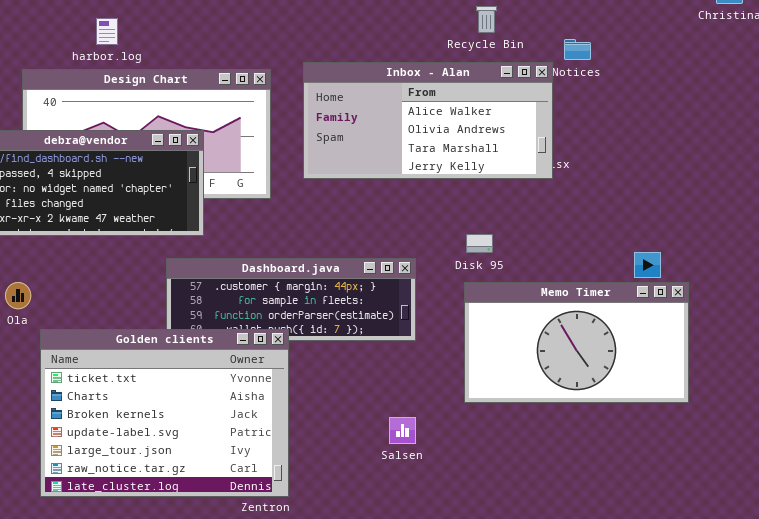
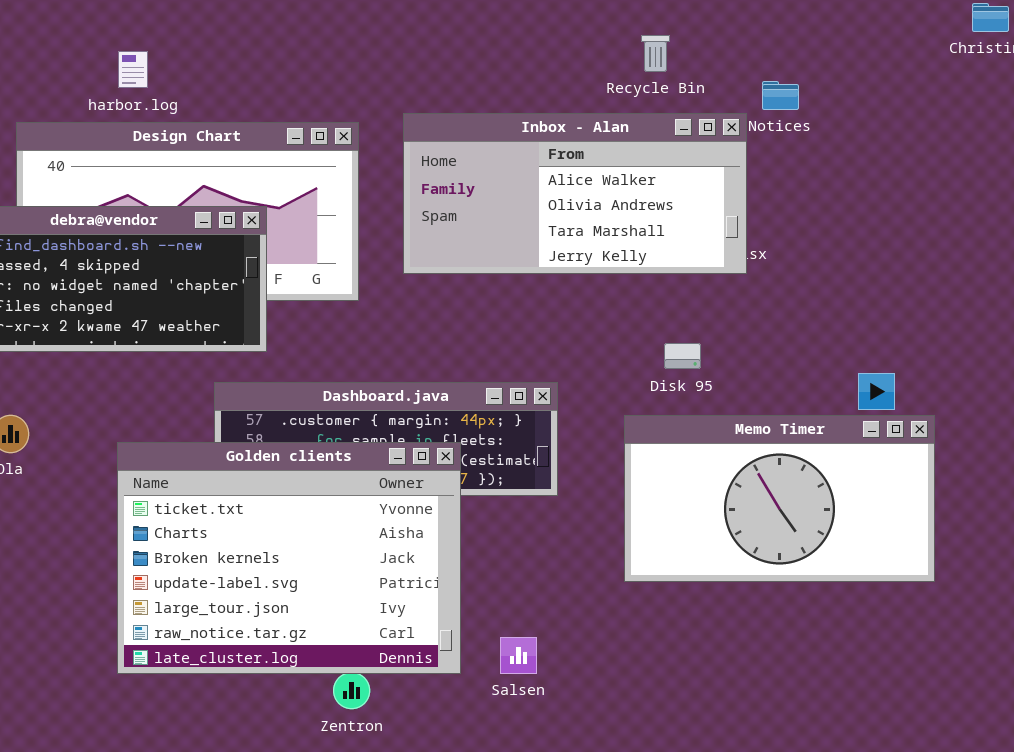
Disk 95: [466,234,493,253] -> [664,343,701,369], moved
Golden clients: [40,329,289,497] -> [117,442,461,674], moved
Salsen: [389,417,416,444] -> [500,637,537,674], moved

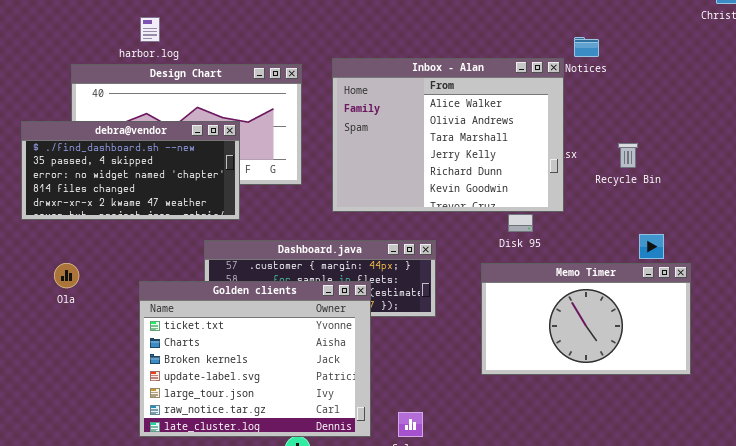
Recycle Bin: [641,35,670,72] -> [618,143,638,168], moved
Inbox - Alan: [403,113,747,274] -> [332,58,564,212], resized

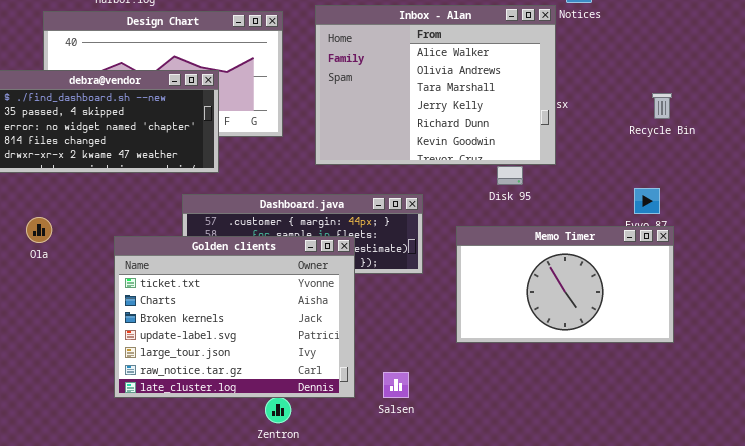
Recycle Bin: [618,143,638,168] -> [652,93,672,119], moved
Memo Timer: [481,263,691,375] -> [456,226,674,343], moved

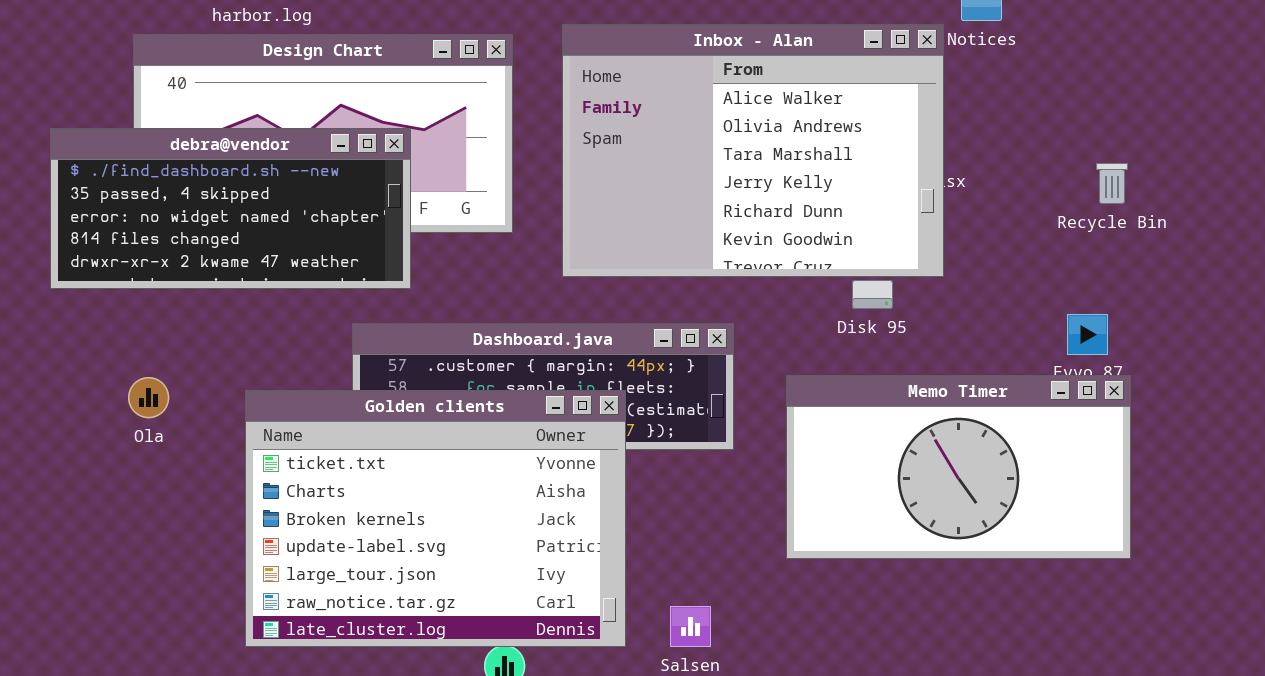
Ola: [26,217,52,243] -> [128,377,169,418], moved

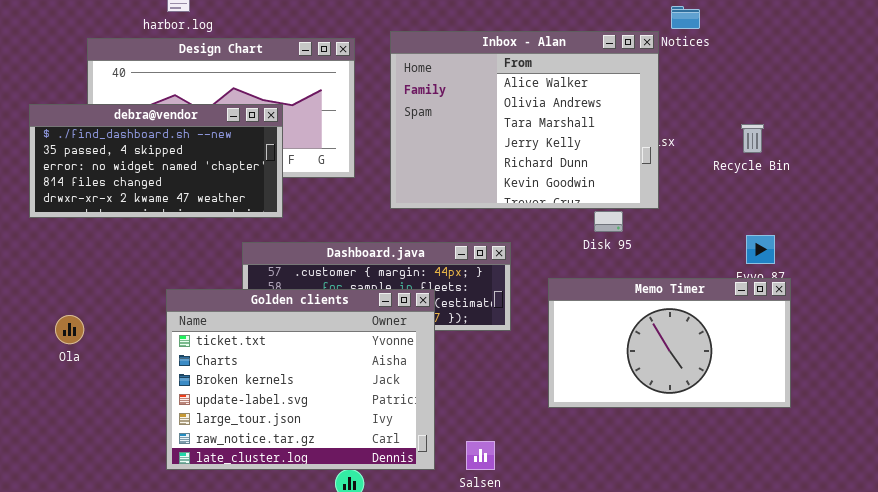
Recycle Bin: [1096,163,1128,204] -> [741,124,764,153], moved
Ola: [128,377,169,418] -> [55,315,84,344], moved

